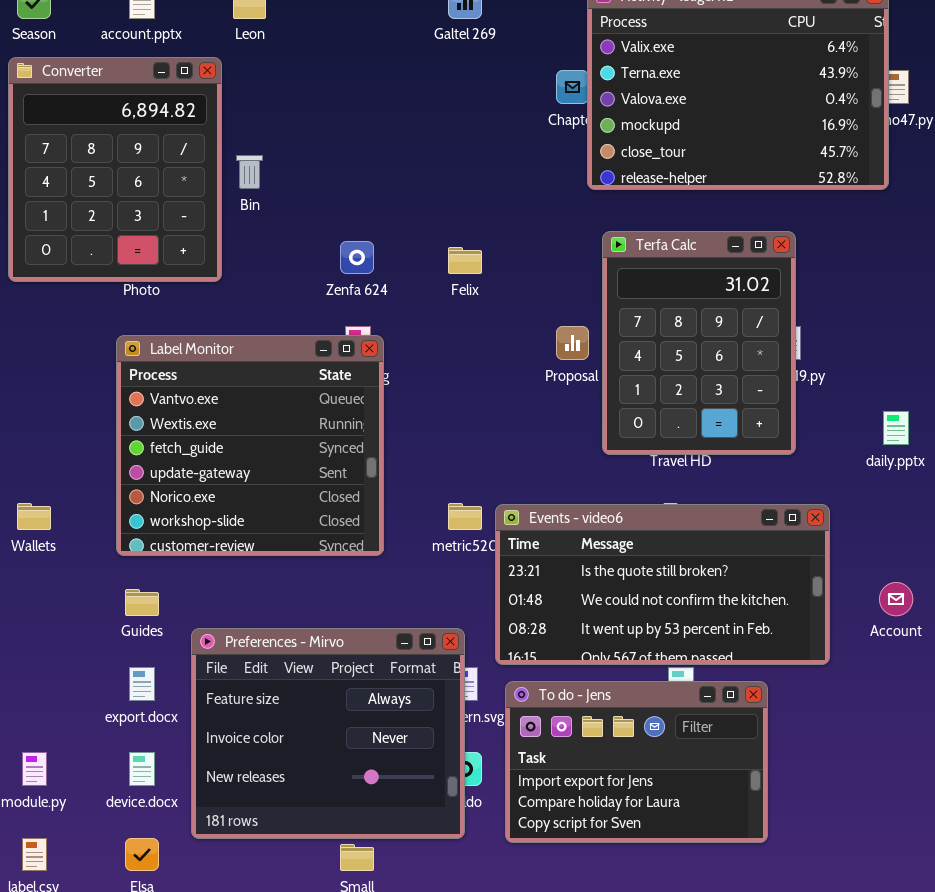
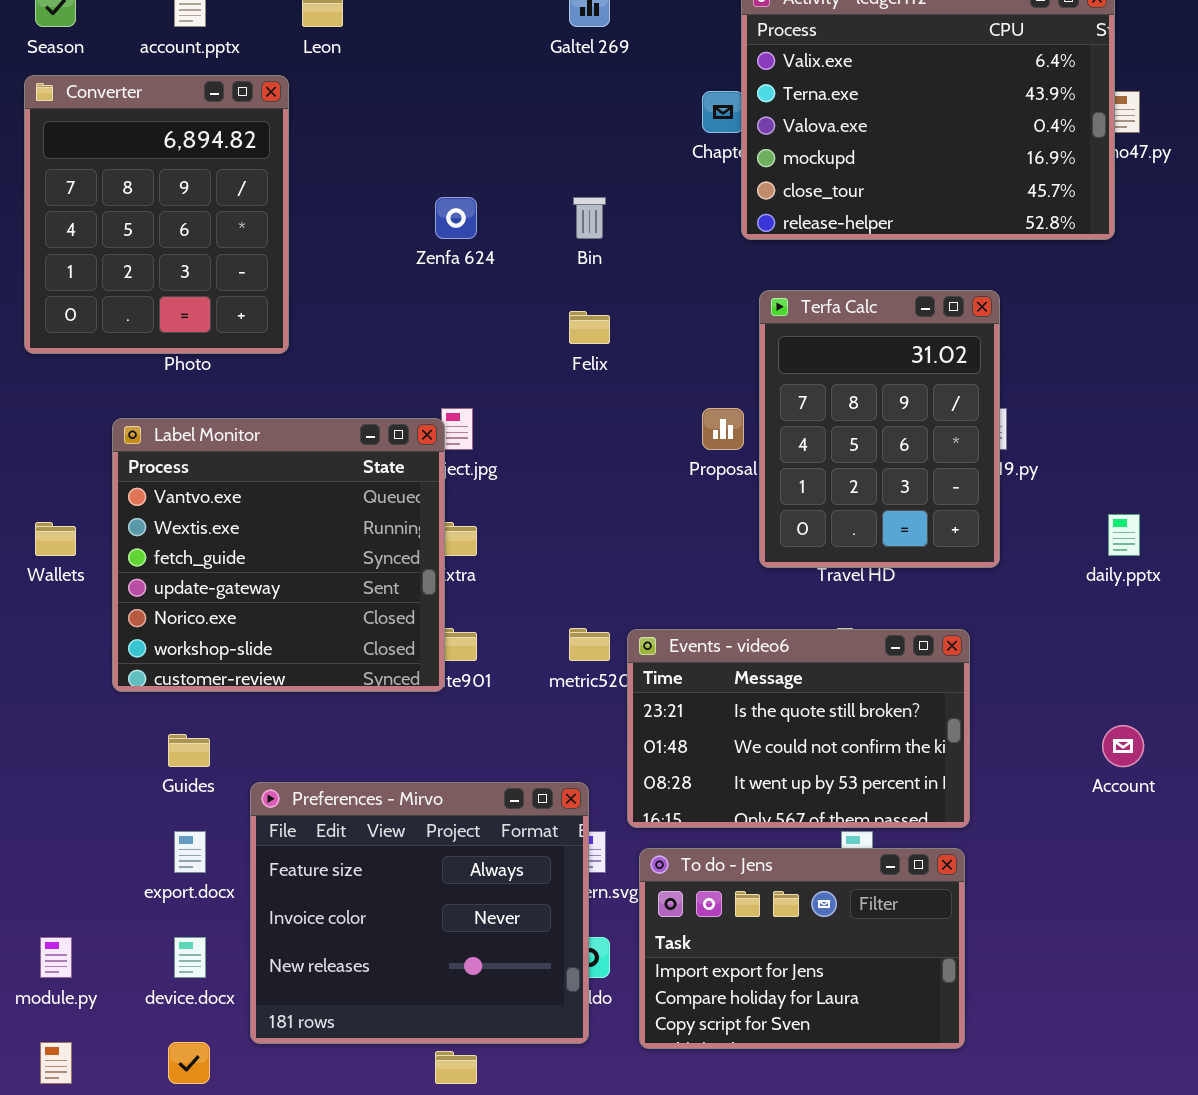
Bin: [236,155,263,189] -> [573,197,606,239], moved
Zenfa 624: [340,241,374,274] -> [435,197,477,239], moved
Label Monitor: [116,335,384,556] -> [112,418,445,692], moved
Wallets: [17,503,51,530] -> [35,522,76,556], moved
Events - video6: [495,504,830,665] -> [627,629,970,828], resized

